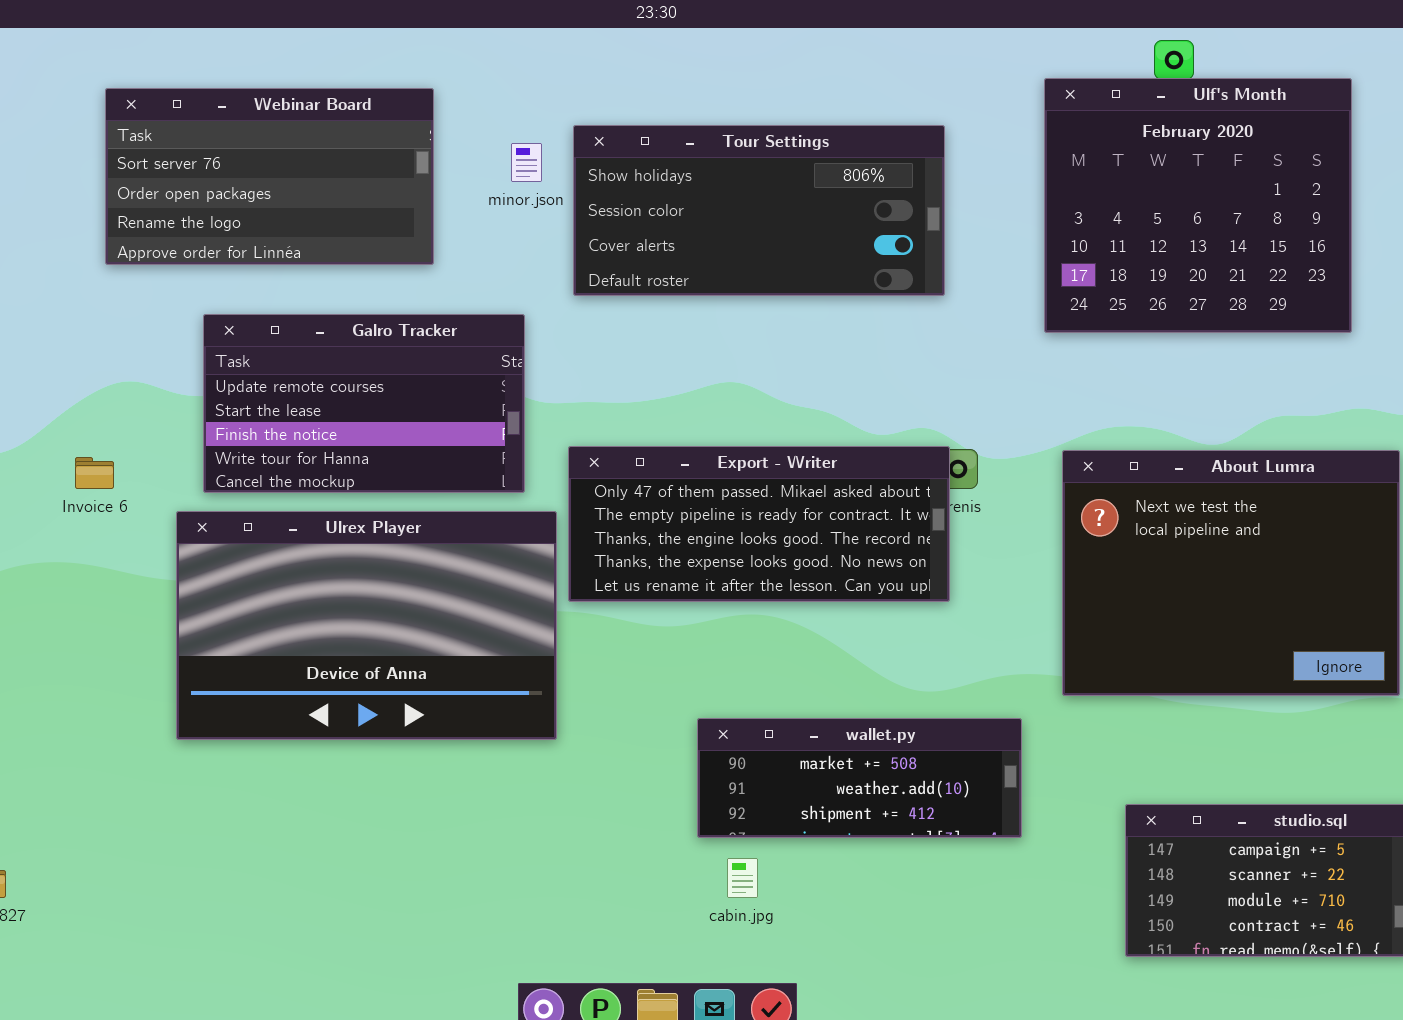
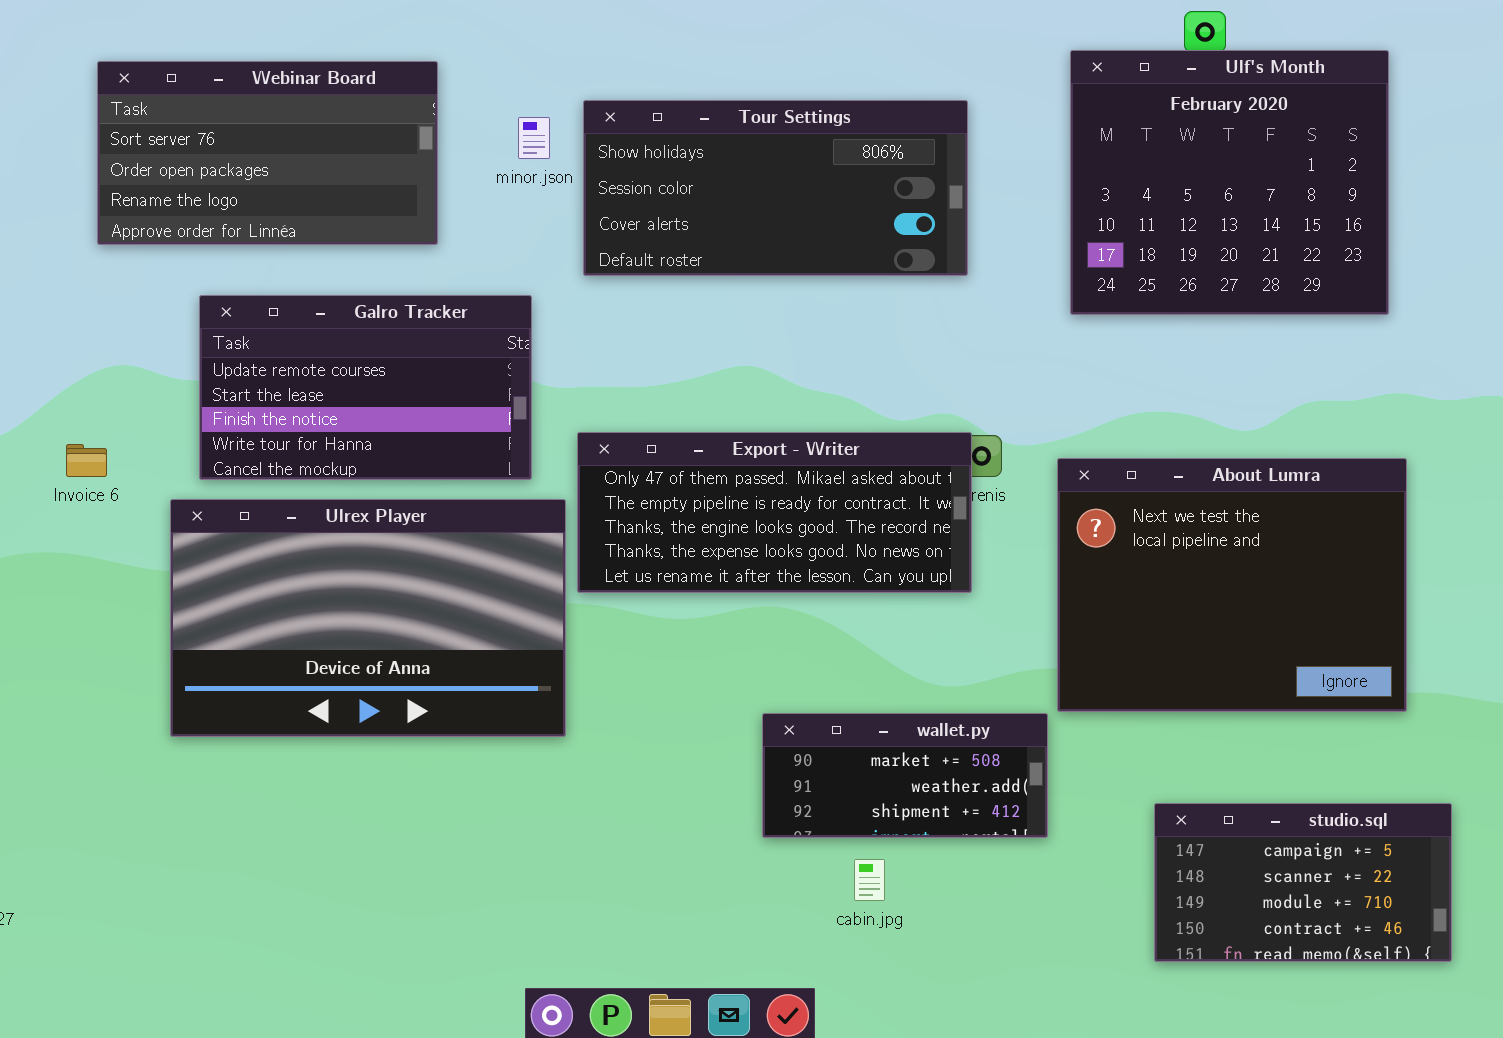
About Lumra: [1062,450,1400,696] -> [1057,458,1407,712], moved
wallet.py: [697,718,1022,838] -> [762,713,1048,838], resized
cabin.jpg: [727,858,758,898] -> [854,859,885,901], moved

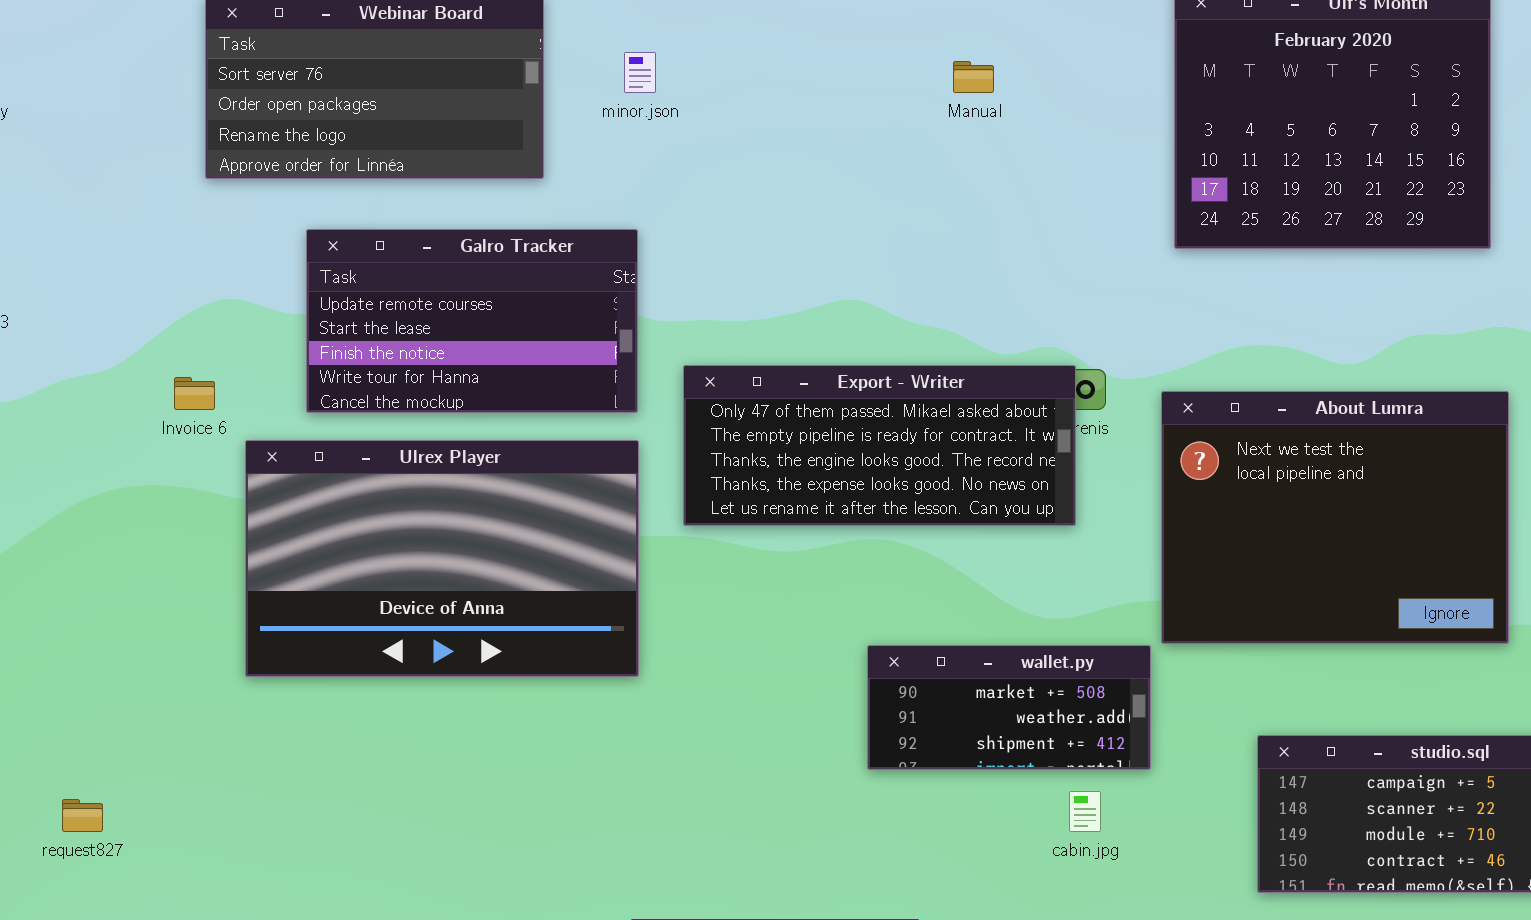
Tour Settings: [583,100,968,276] -> none, closed
Ulrex Player: [170,499,566,737] -> [245,440,639,677], moved
cabin.jpg: [854,859,885,901] -> [1069,791,1101,832], moved

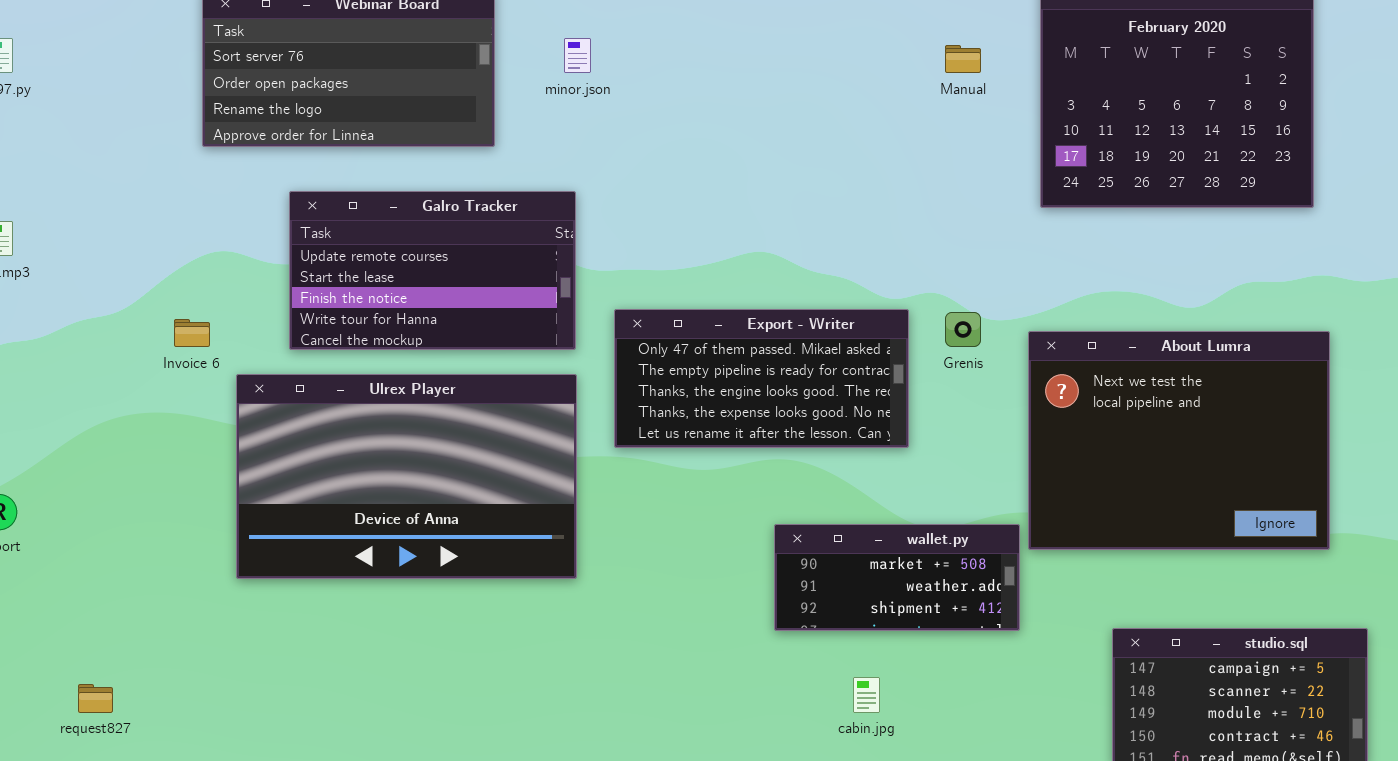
Manual: [953,61,994,93] -> [945,45,981,73], moved
Export - Writer: [683,365,1076,526] -> [614,309,909,448], resized
wallet.py: [867,645,1151,770] -> [774,524,1020,631], moved
cabin.jpg: [1069,791,1101,832] -> [853,677,880,713], moved

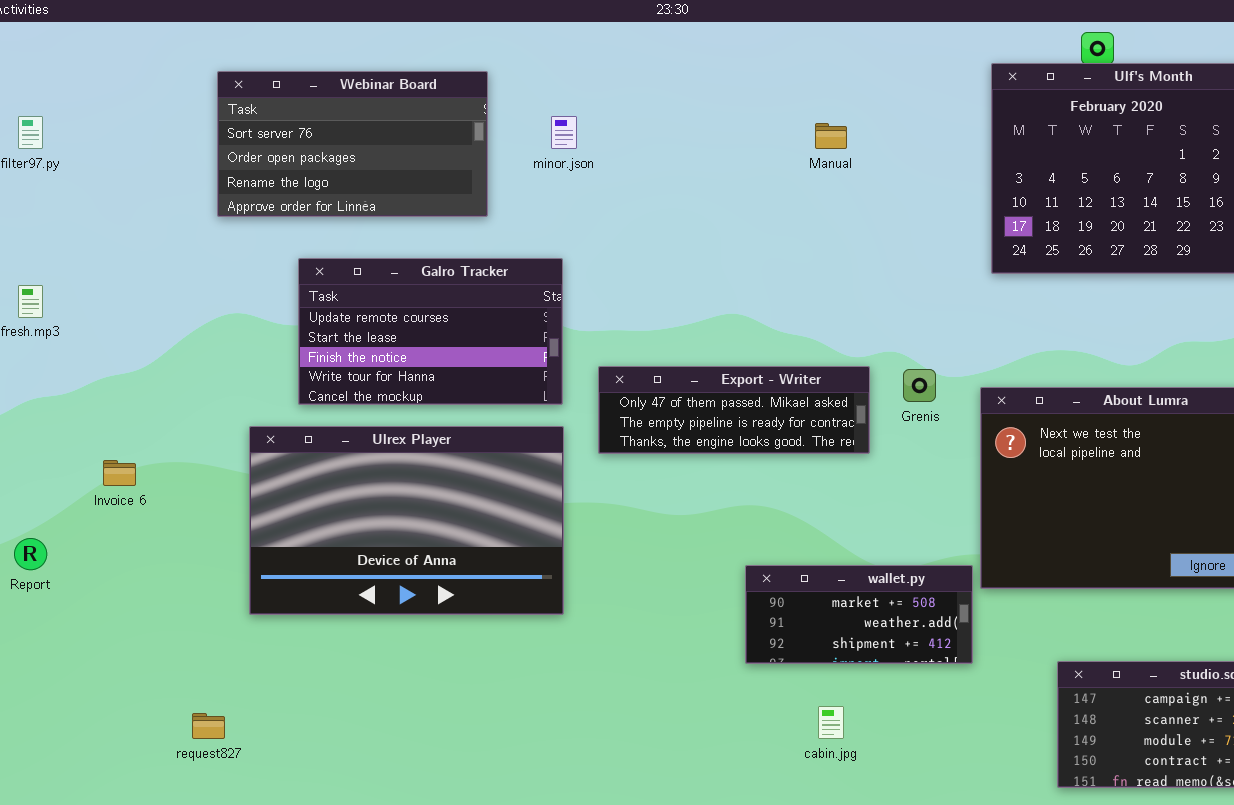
Manual: [945,45,981,73] -> [815,123,847,149], moved
Export - Writer: [614,309,909,448] -> [598,366,870,454], resized
Invoice 6: [174,319,210,347] -> [103,460,136,486], moved
request827: [78,684,113,713] -> [192,713,225,739], moved

